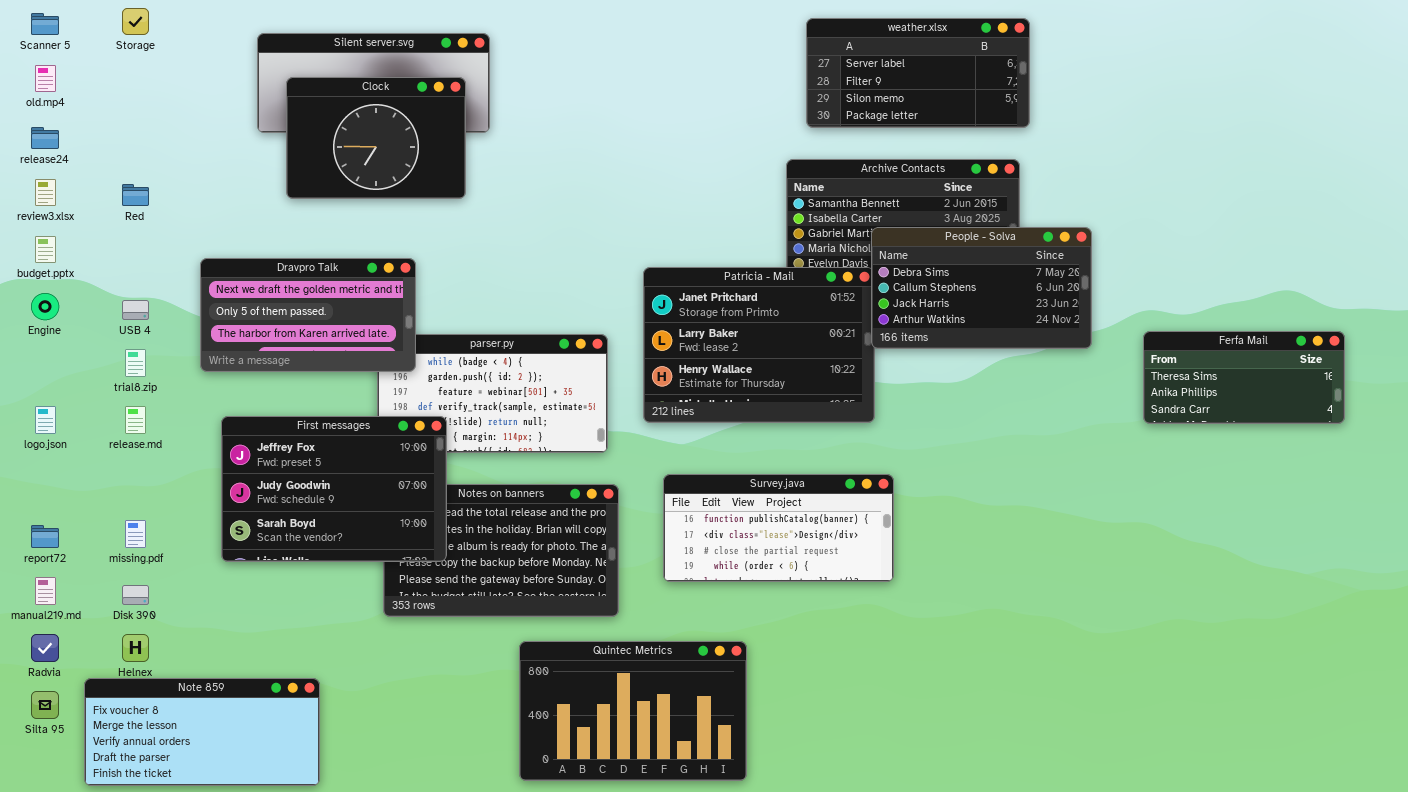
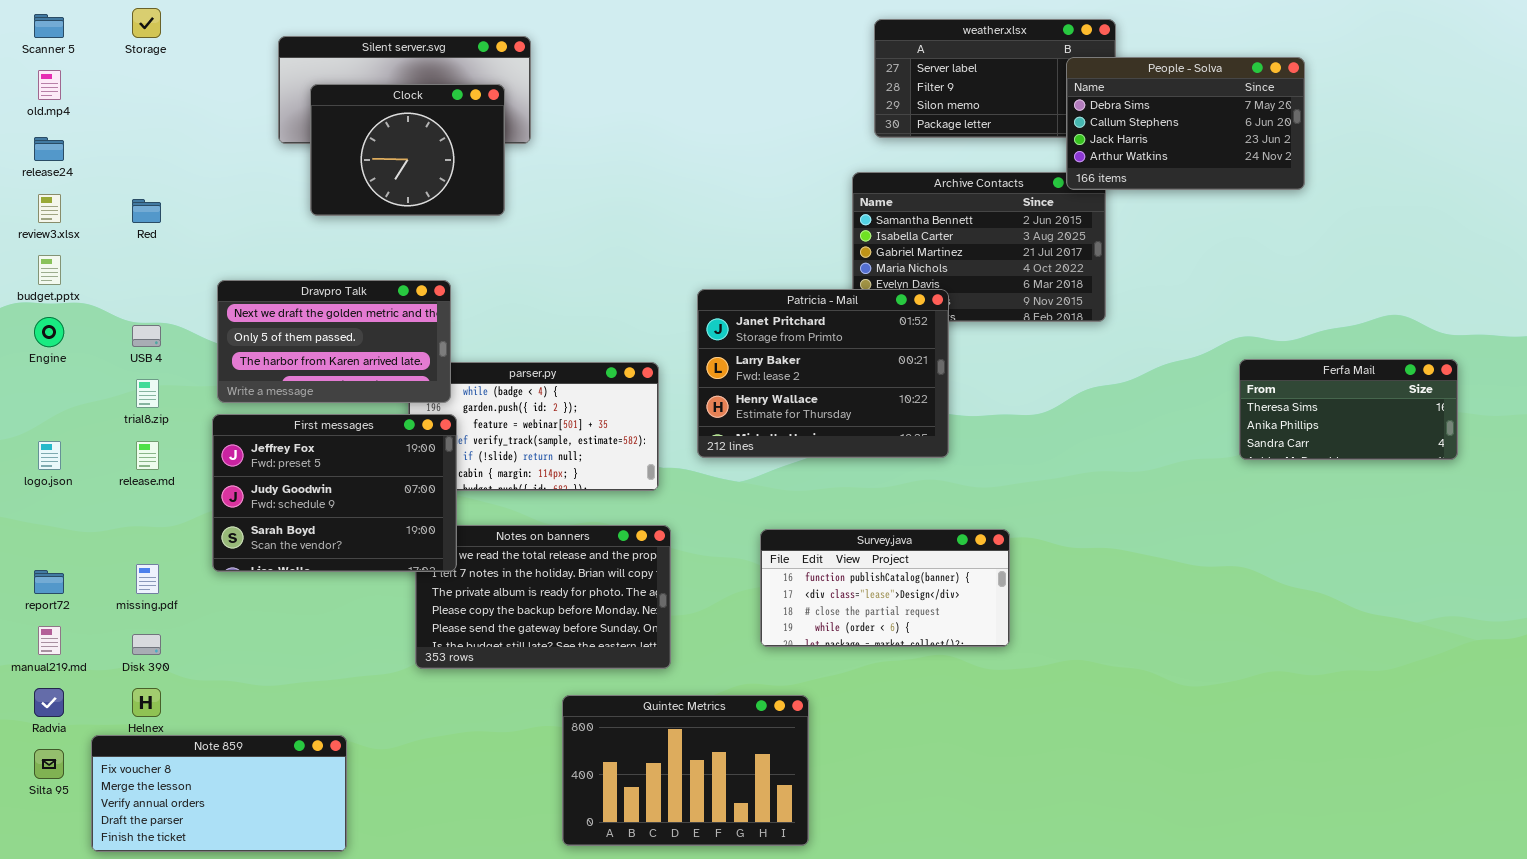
People - Solva: [871,227,1092,349] -> [1066,57,1305,190], moved
First messages: [221,416,447,562] -> [212,414,457,572], moved
Survey.java: [663,474,894,582] -> [760,529,1010,647], moved

